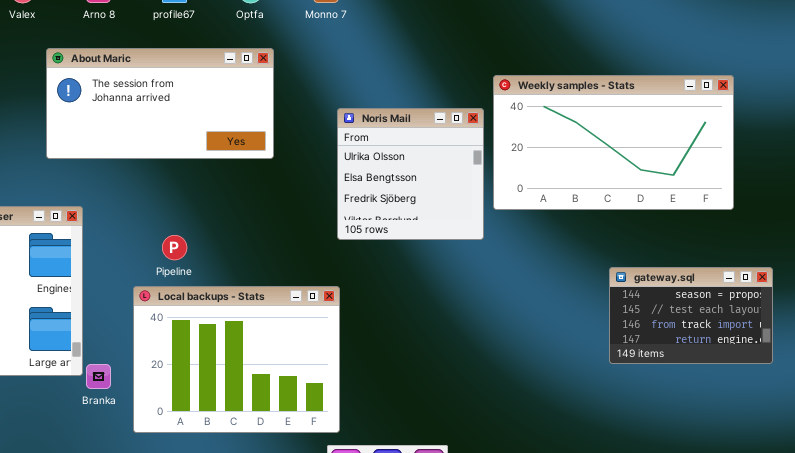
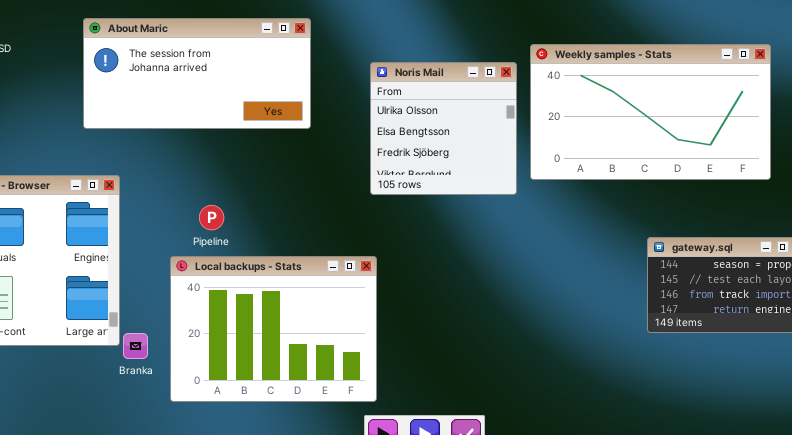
Noris Mail: [337,108,484,240] -> [370,62,517,195], moved

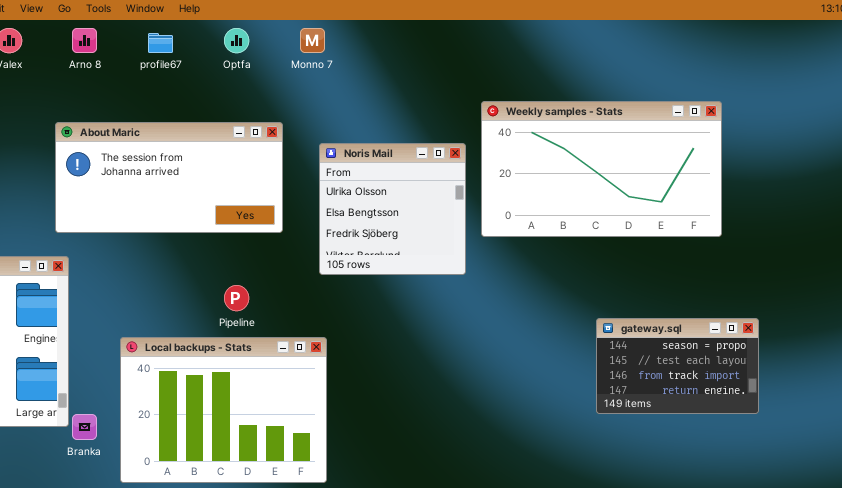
About Maric: [83,18,311,129] -> [55,122,283,233], moved
Weekly samples - Stats: [530,44,771,180] -> [481,101,722,237], moved
Pipeline: [199,205,224,230] -> [224,285,249,311], moved

